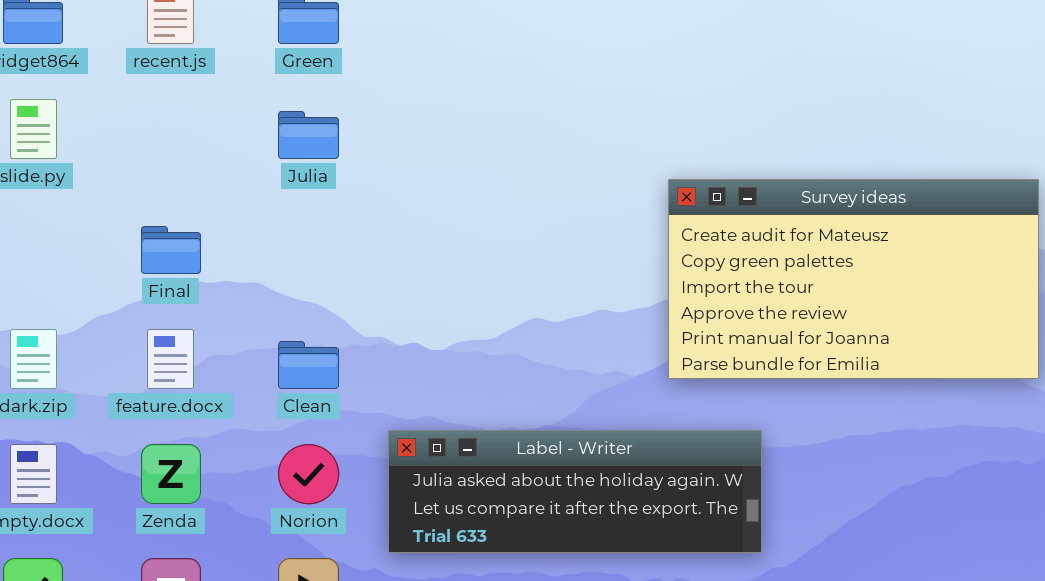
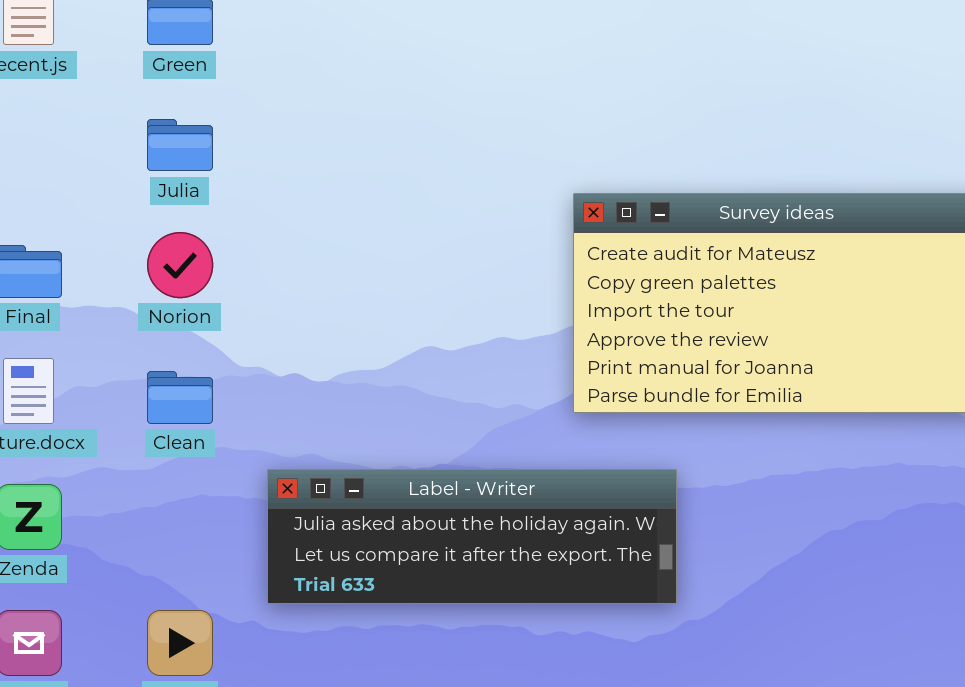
Norion: [278,444,339,504] -> [147,232,213,298], moved

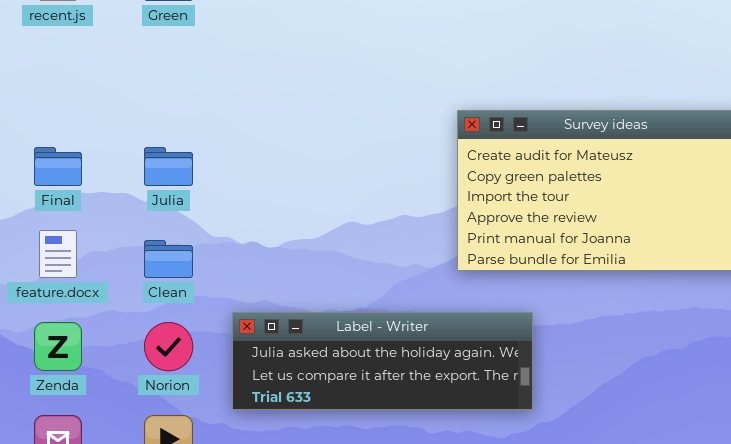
Julia: [147,119,213,171] -> [144,147,193,186], moved
Norion: [147,232,213,298] -> [144,322,193,371], moved

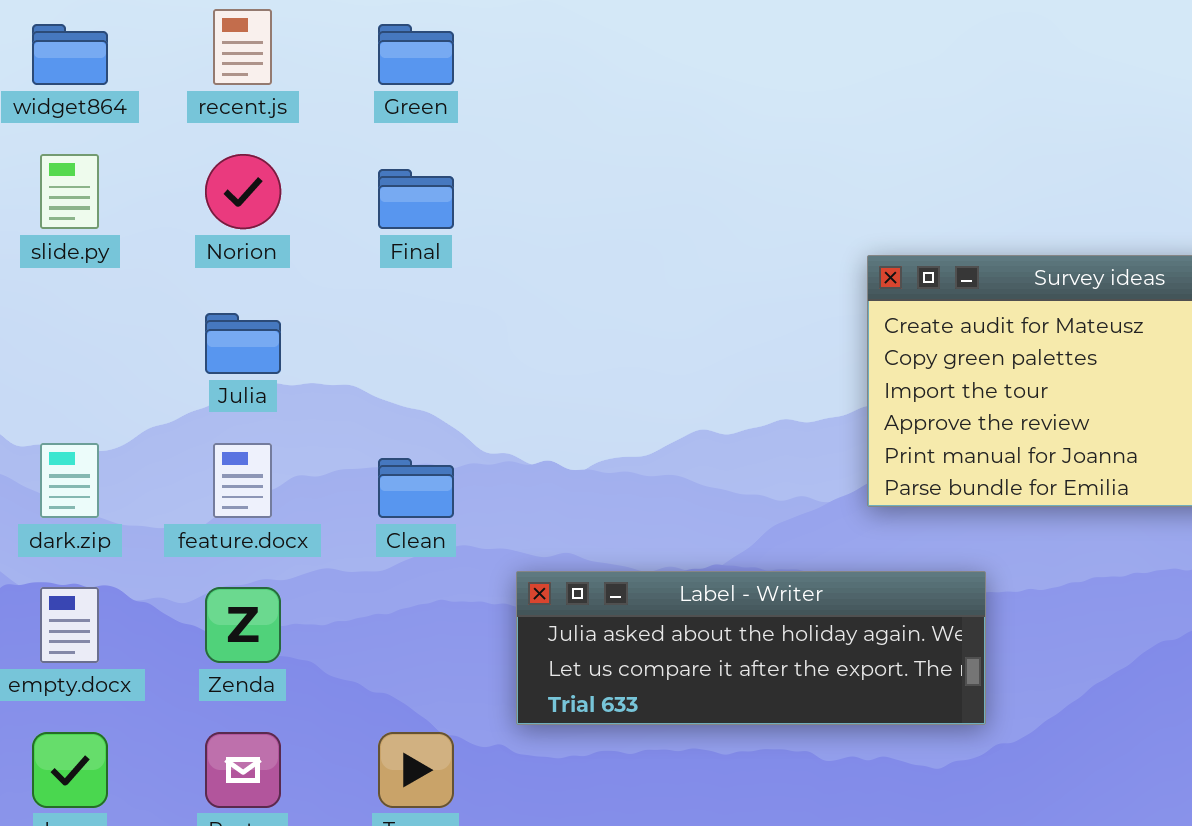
Final: [34,147,82,186] -> [378,169,454,229], moved
Julia: [144,147,193,186] -> [205,313,281,374], moved
Norion: [144,322,193,371] -> [205,154,281,229], moved

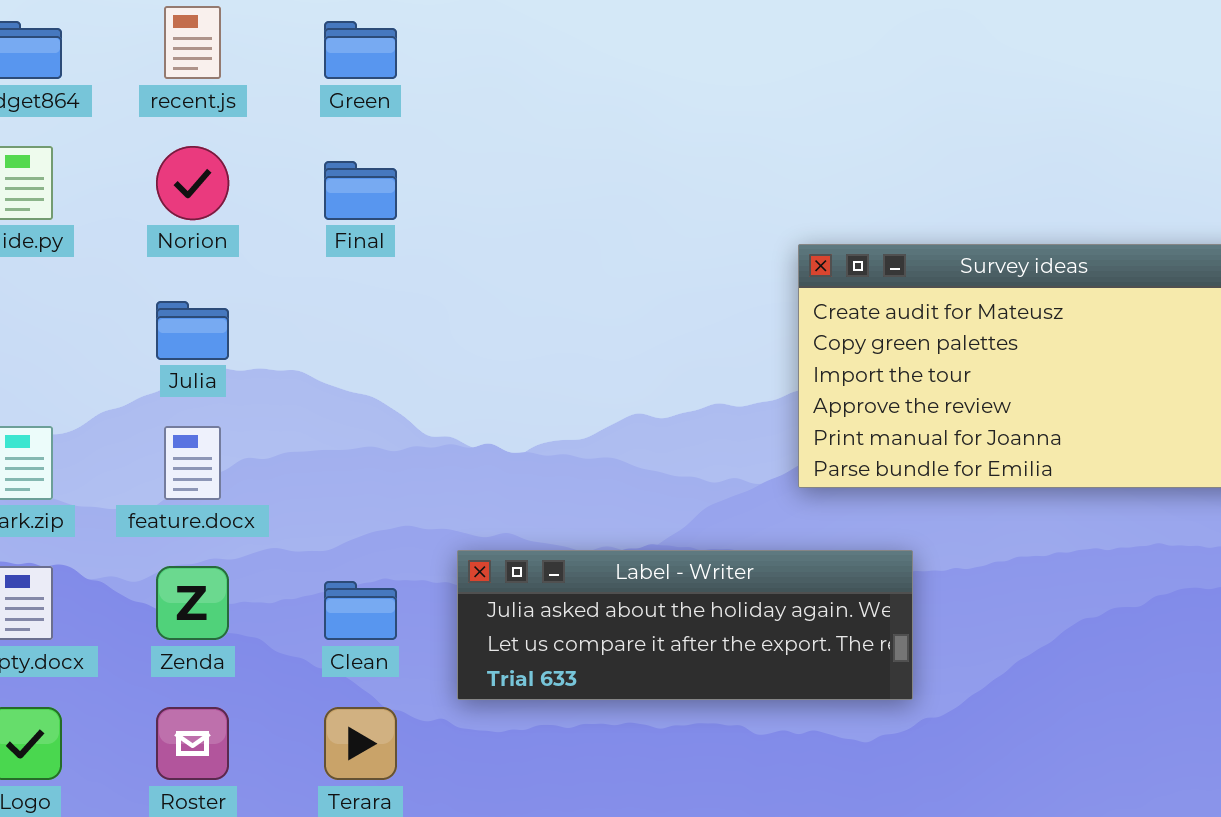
Clean: [378,458,454,518] -> [324,581,397,640], moved

